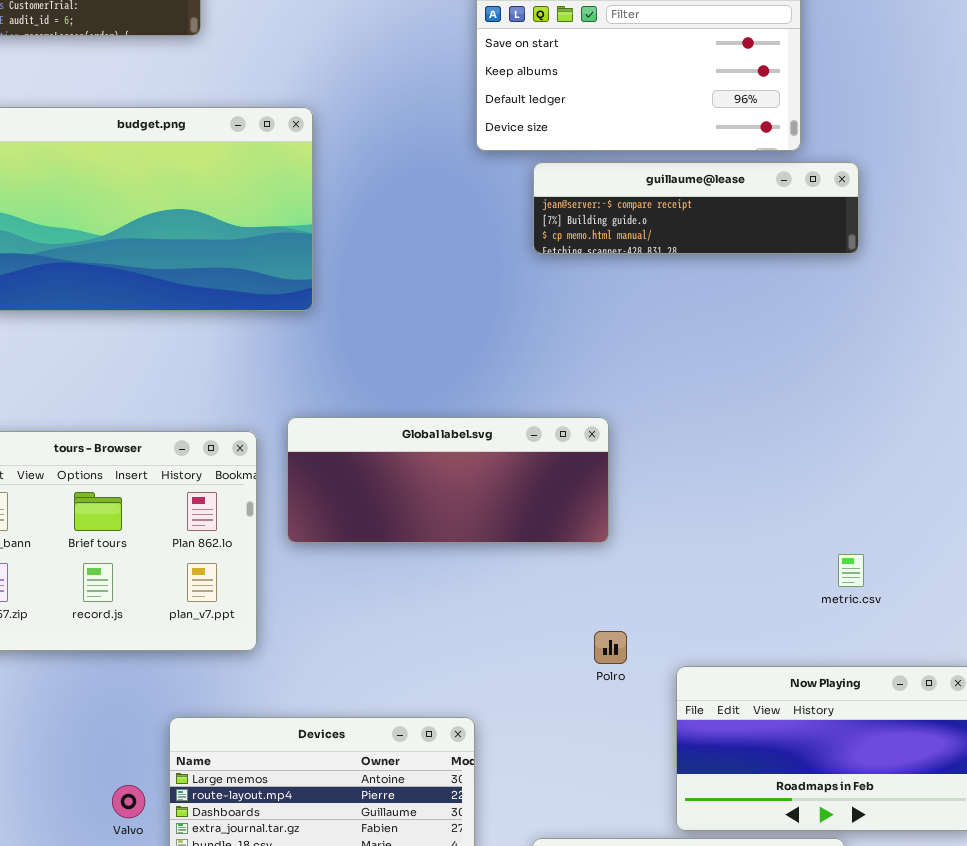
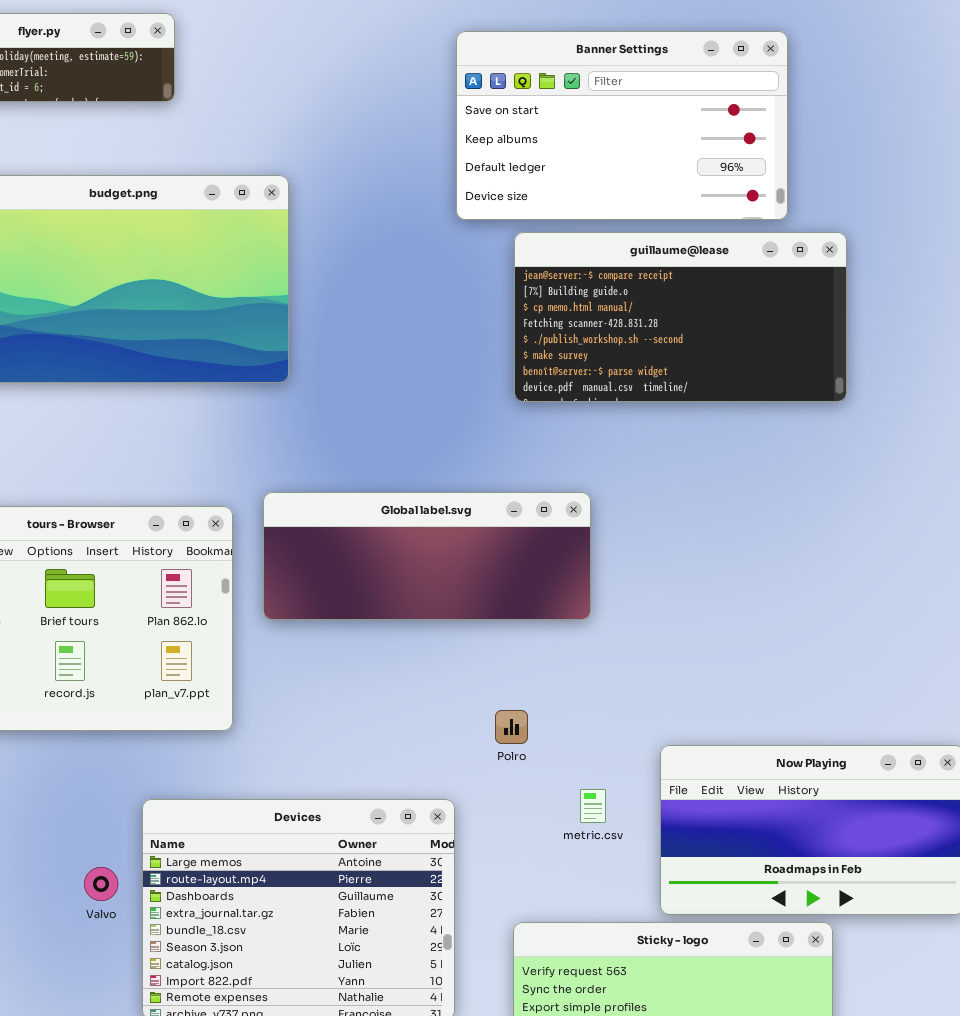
guillaume@lease: [533,162,859,254] -> [514,232,847,402], resized
metric.csv: [838,554,864,587] -> [580,789,606,823], moved
Polro: [594,631,627,664] -> [495,710,528,744], moved

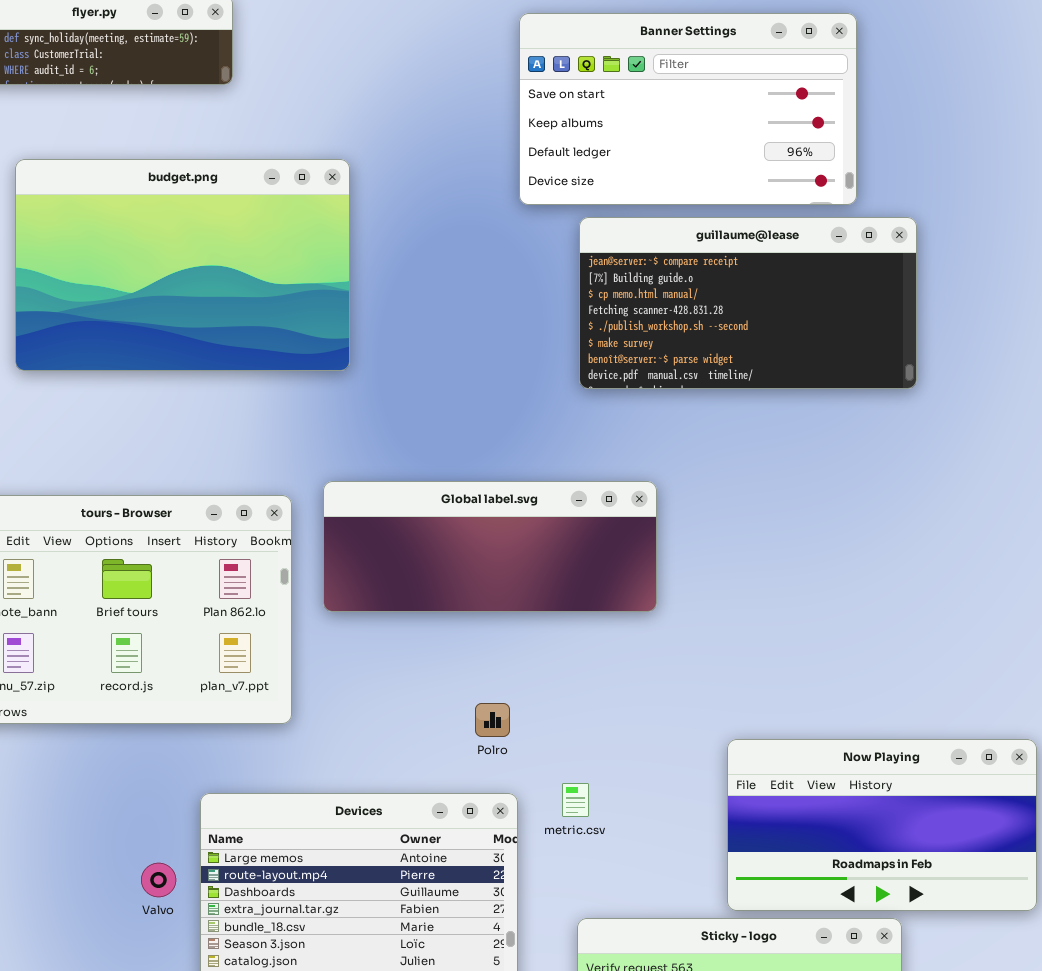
Polro: [495,710,528,744] -> [475,703,510,737], moved
metric.csv: [580,789,606,823] -> [562,783,589,817], moved

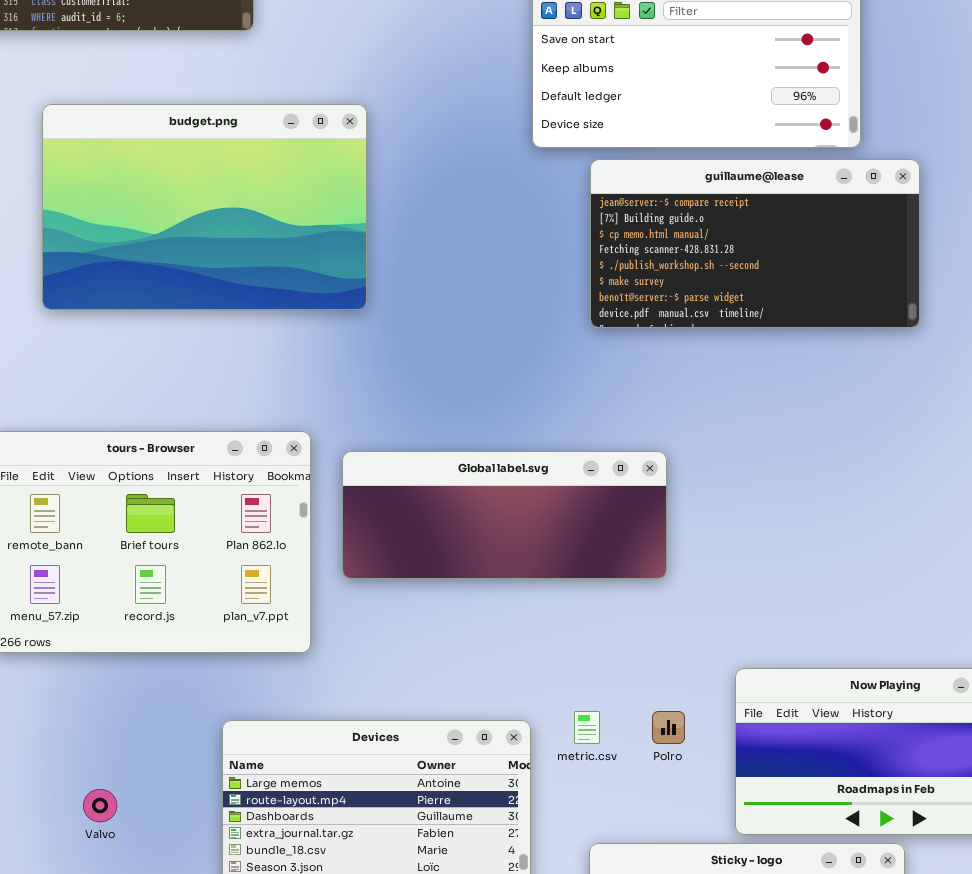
Global label.svg: [323,481,657,612] -> [342,451,667,579], moved
Polro: [475,703,510,737] -> [652,711,685,744], moved
Valvo: [141,863,176,897] -> [83,789,117,822], moved

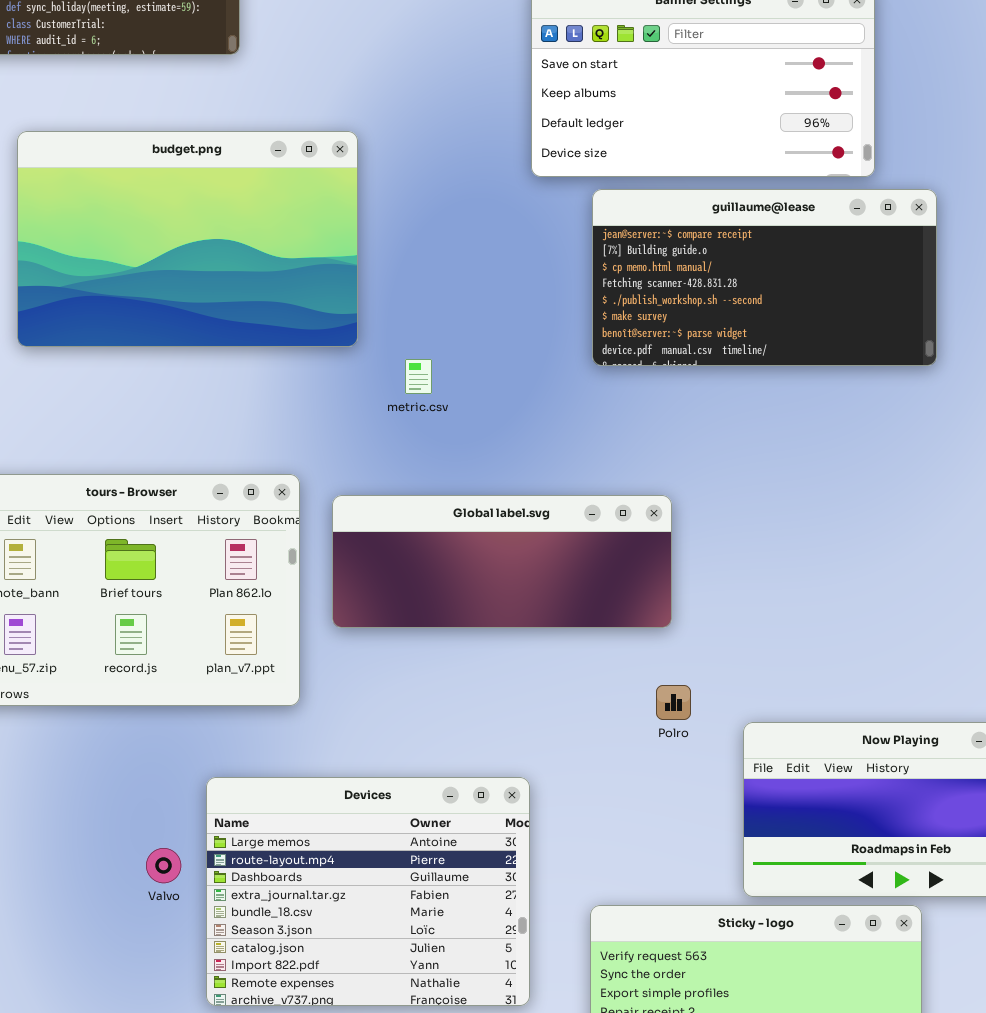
metric.csv: [574,711,600,744] -> [405,359,432,394], moved
Polro: [652,711,685,744] -> [656,685,691,720], moved
Valvo: [83,789,117,822] -> [146,848,181,883], moved

